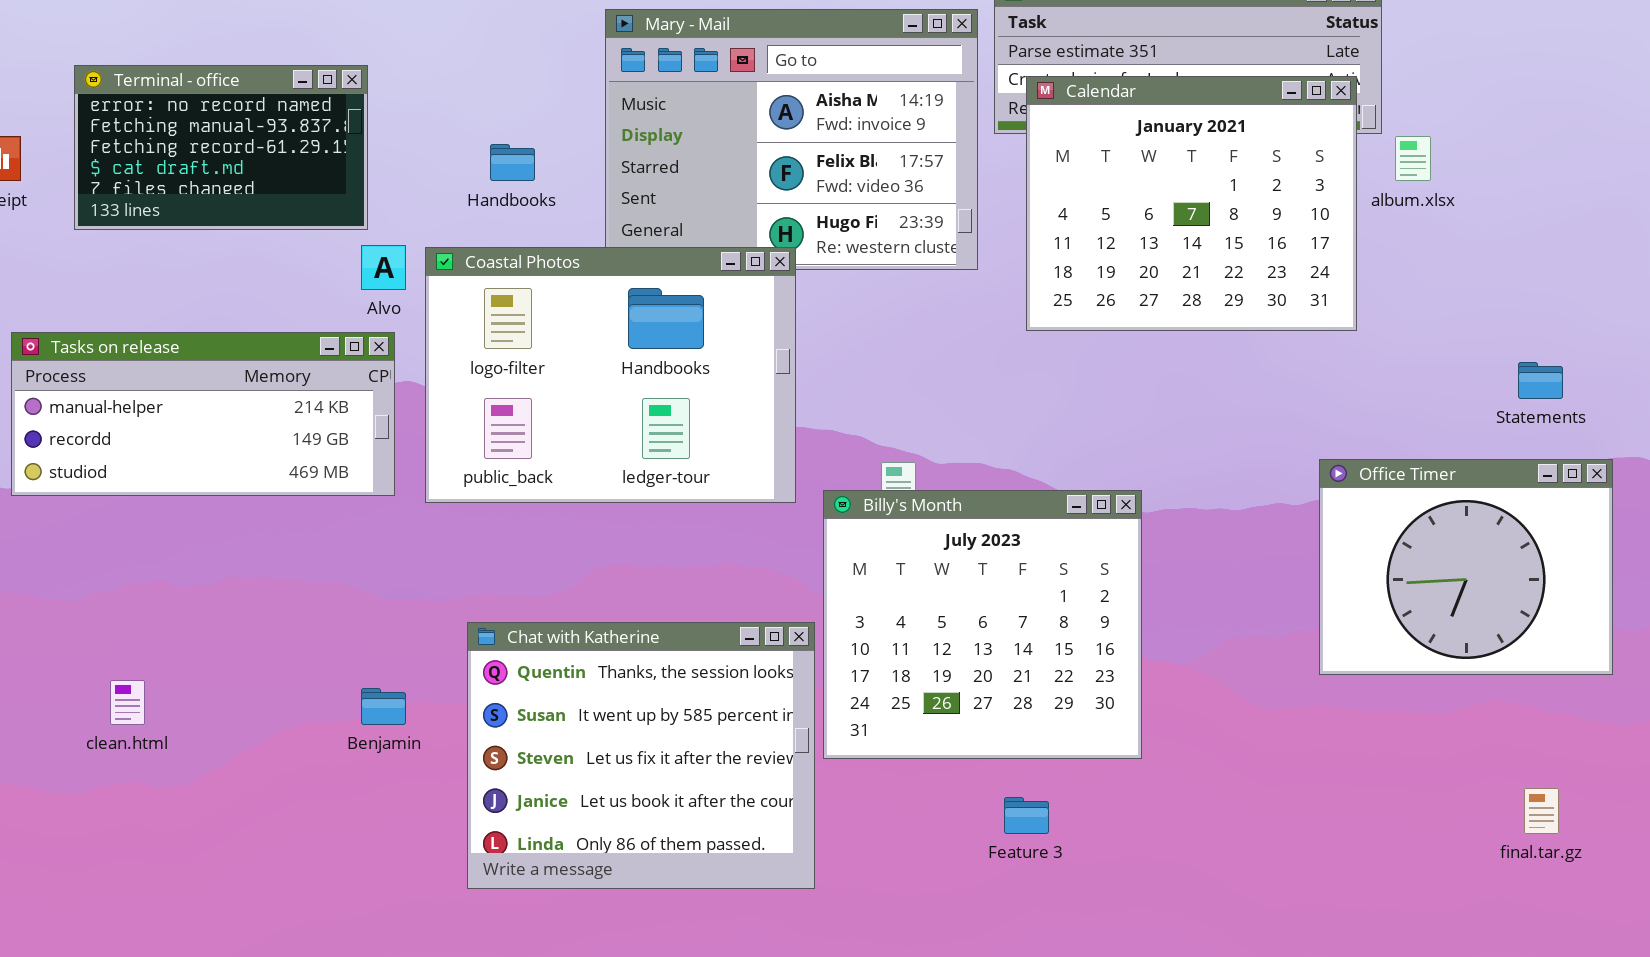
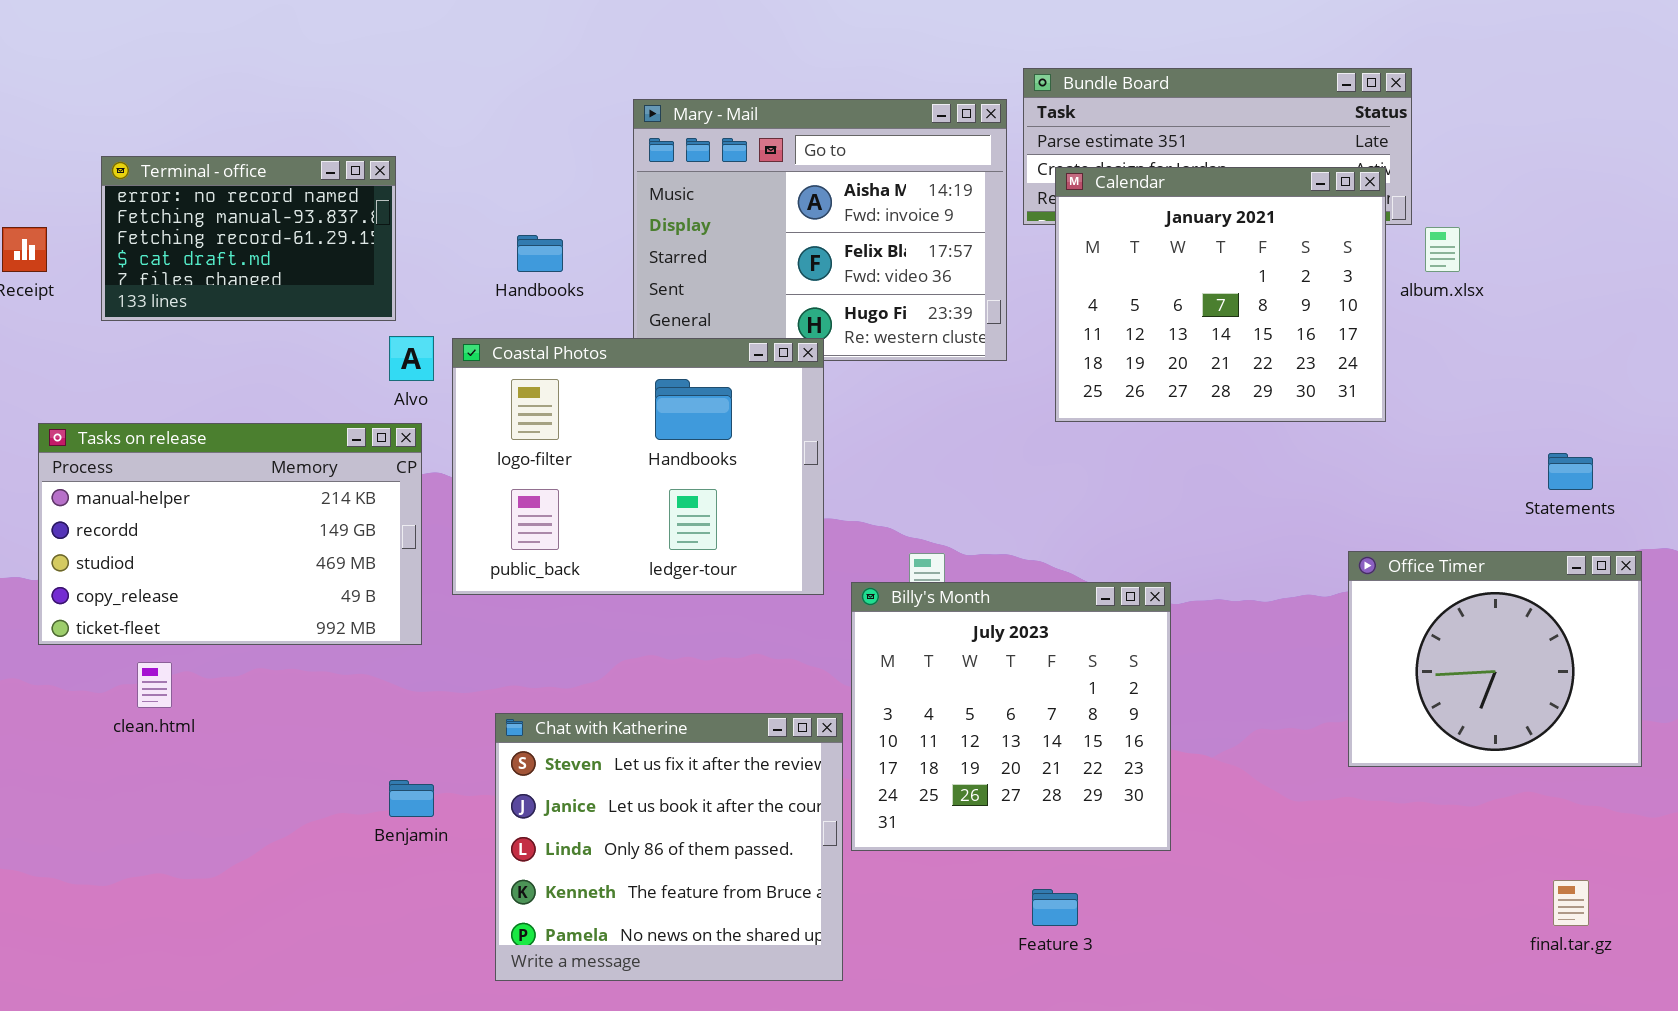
Tasks on release: [11,332,395,496] -> [38,423,422,645], resized
Chat with Katherine: [467,622,815,889] -> [495,713,843,981], scrolled down 2 rows
clean.html: [110,680,145,725] -> [137,662,172,708], moved

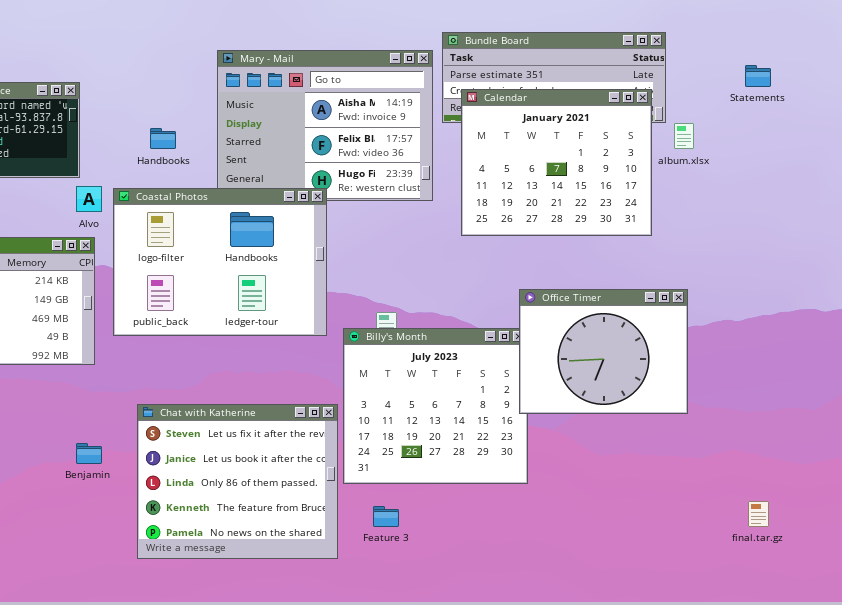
Statements: [1548,453,1593,490] -> [745,65,771,87], moved
Office Timer: [1348,551,1642,767] -> [519,289,688,414], moved
Feature 3: [1032,889,1078,926] -> [373,506,399,527], moved

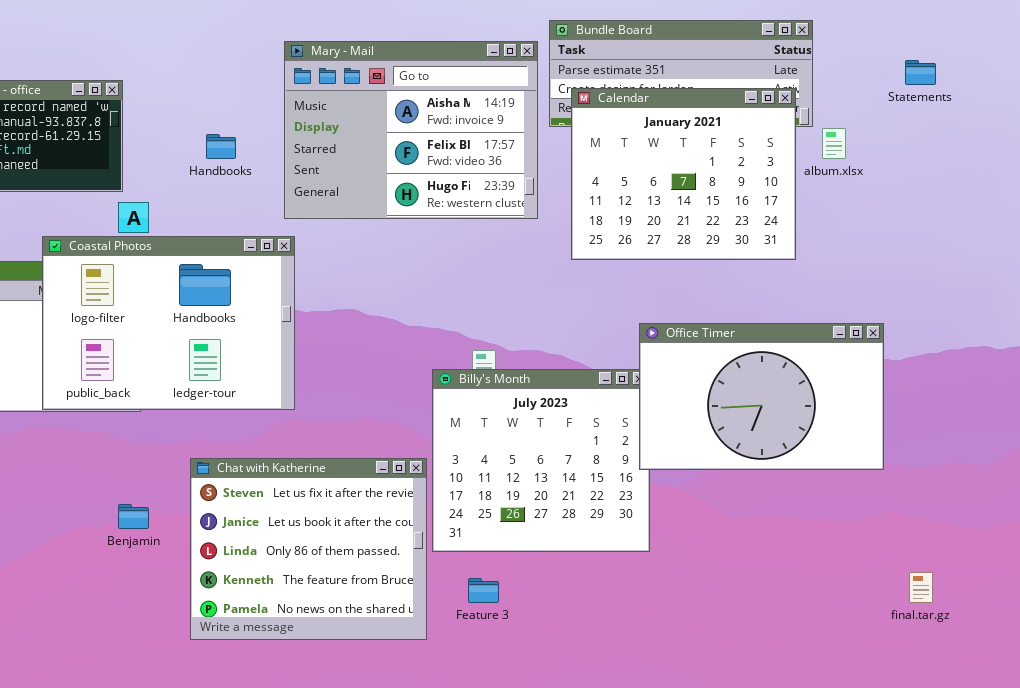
Coastal Photos: [113,188,327,336] -> [42,236,295,410], moved
Office Timer: [519,289,688,414] -> [639,323,884,470], resized

